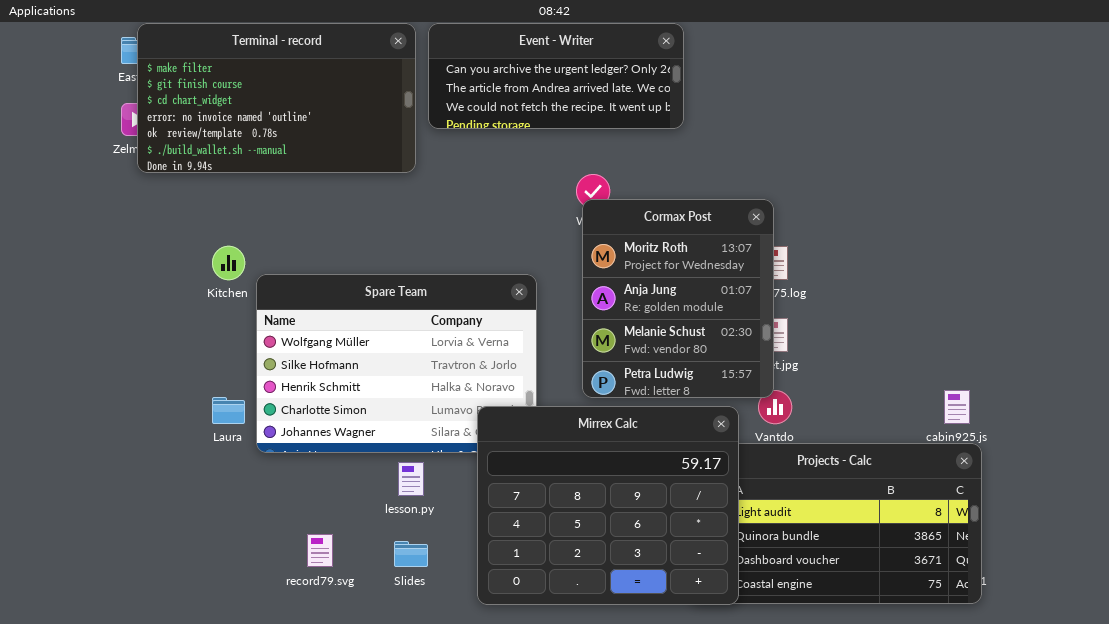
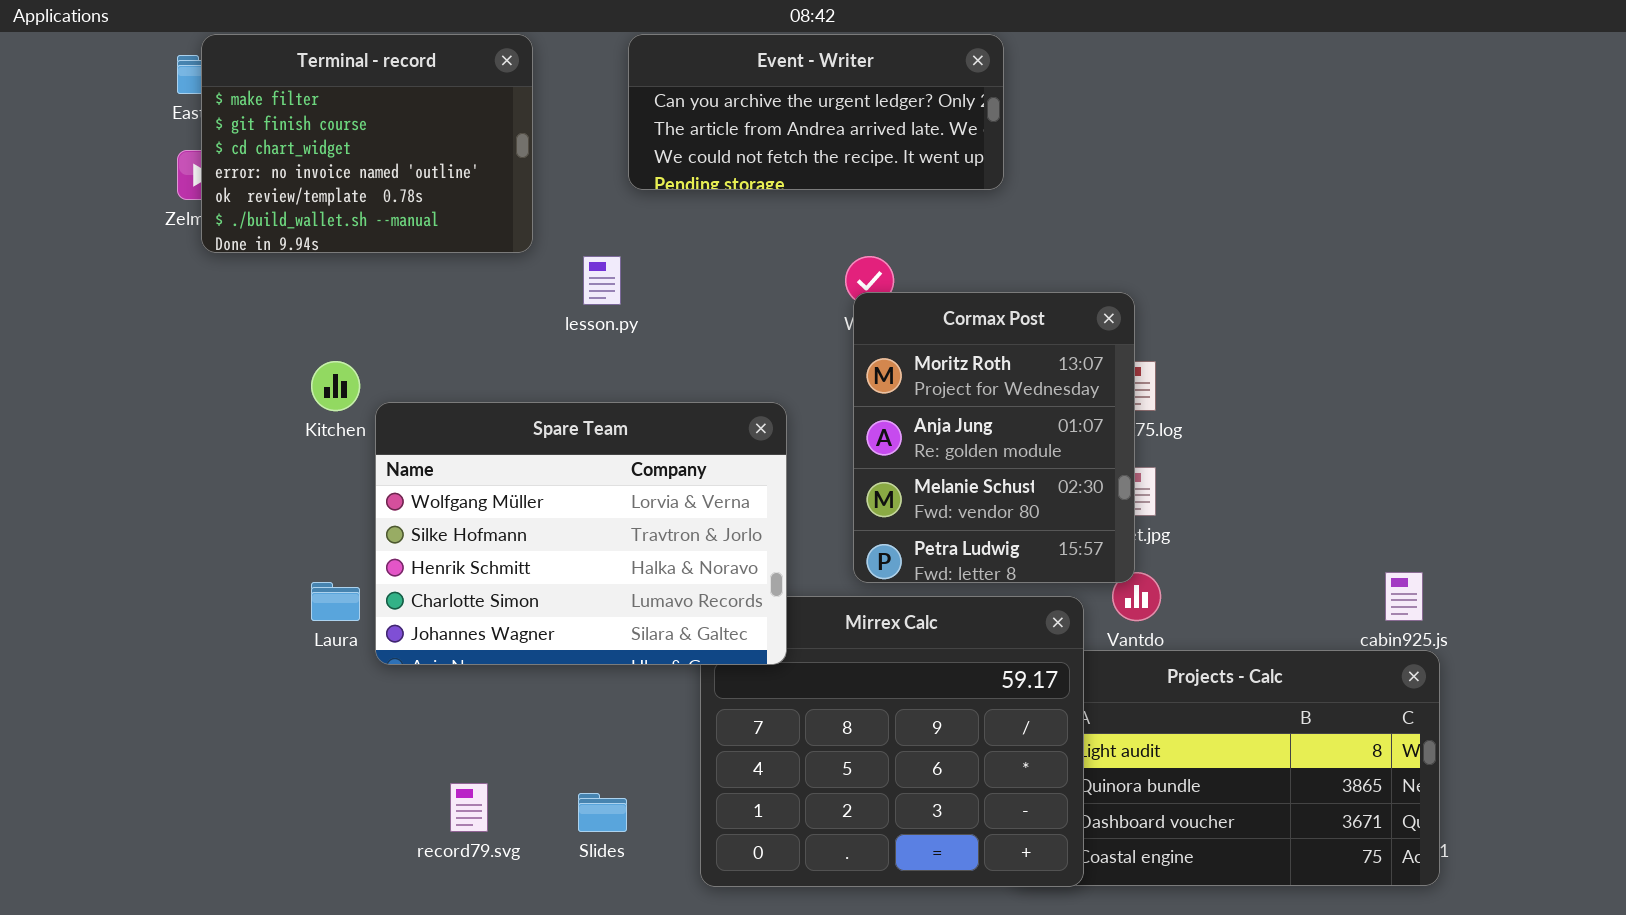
Terminal - record: [137,23,416,173] -> [201,34,533,253], resized
Spare Team: [256,274,537,453] -> [375,402,787,665], raised
lesson.py: [398,462,424,496] -> [583,256,621,305], moved

